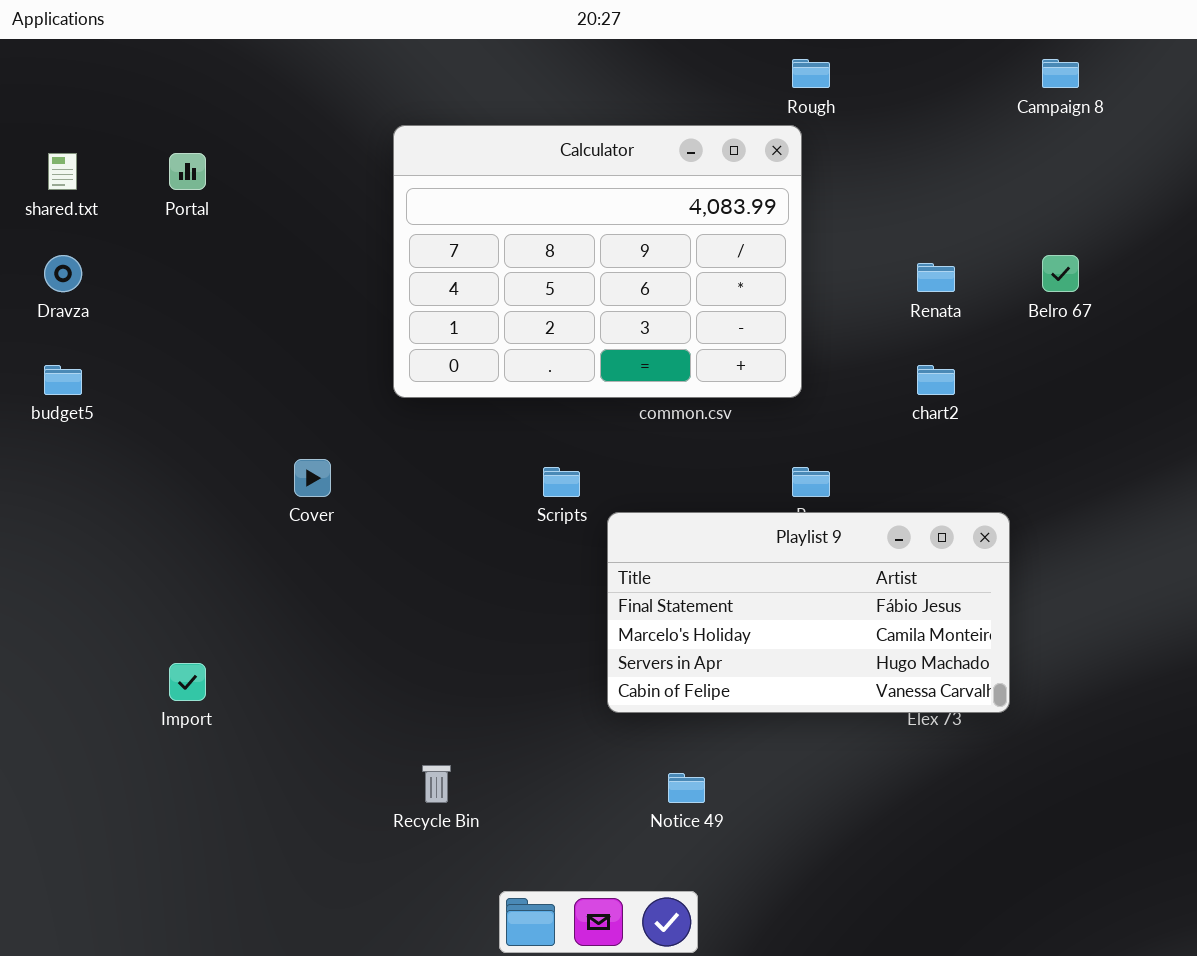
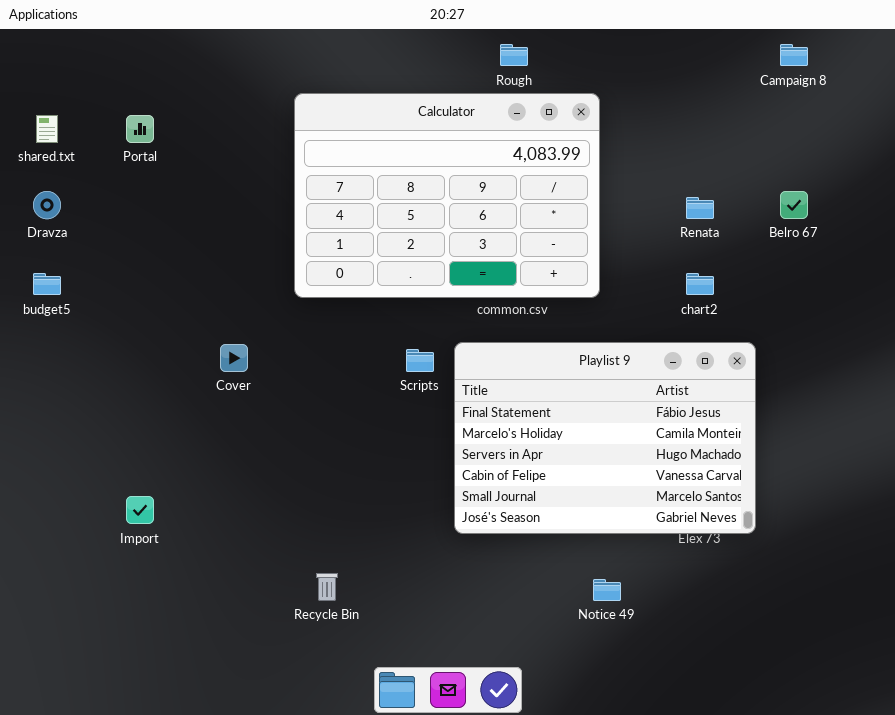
Rough: [792,59,830,88] -> [500,44,528,66], moved
Playlist 9: [607,512,1010,713] -> [454,342,756,534], resized
Notice 49: [668,773,705,803] -> [593,579,621,601], moved

